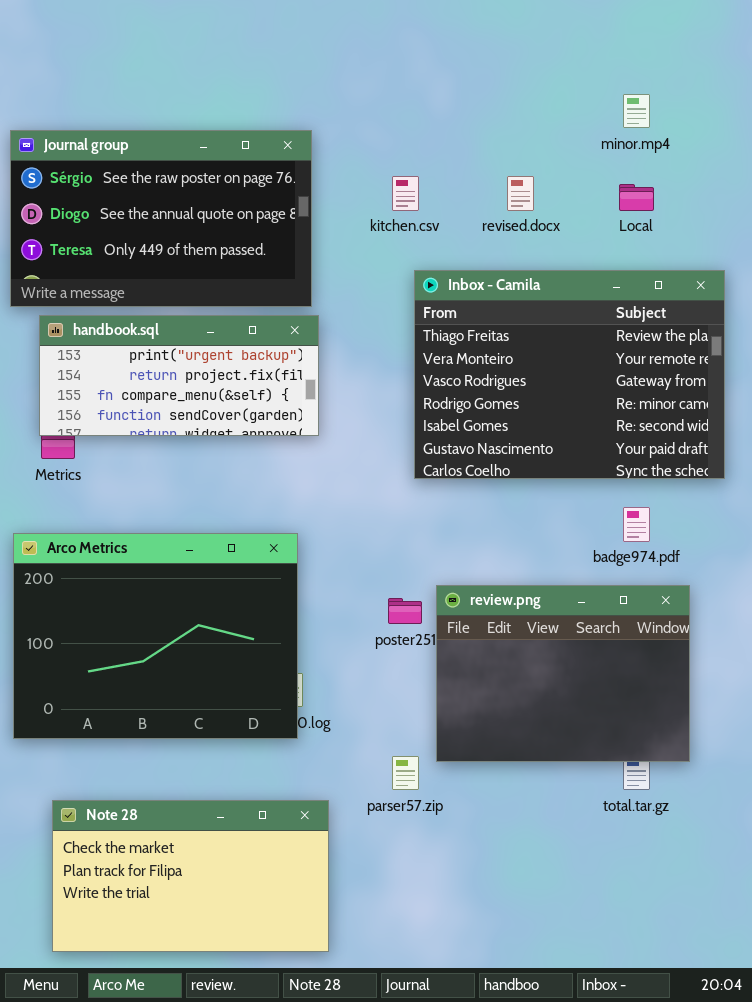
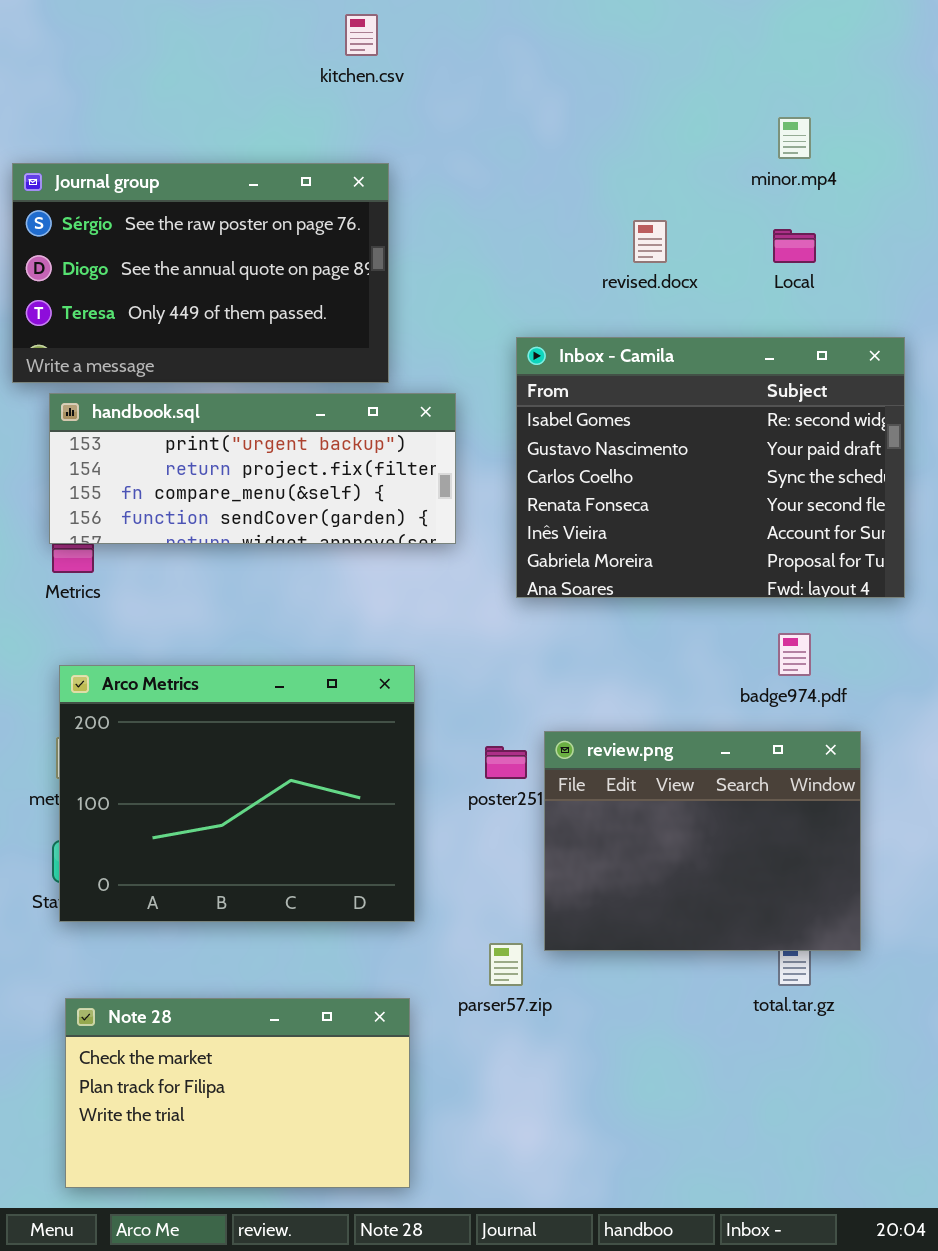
kitchen.csv: [392,176,419,211] -> [345,14,378,56], moved
Inbox - Camila: [414,270,725,479] -> [516,337,905,598], scrolled down 4 rows
handbook.sql: [39,315,319,436] -> [49,393,456,544], resized
Arco Metrics: [13,533,298,739] -> [59,665,415,922], moved

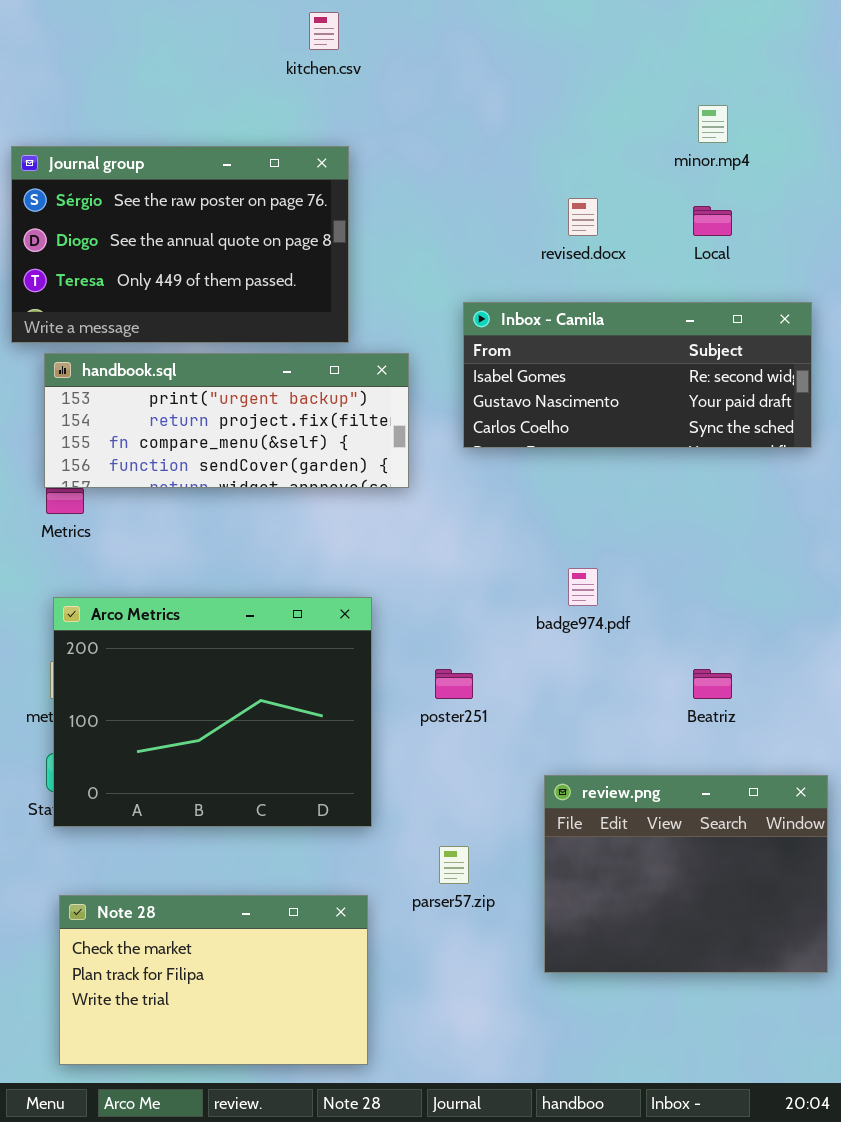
Inbox - Camila: [516,337,905,598] -> [463,302,812,448], resized
badge974.pdf: [778,633,811,676] -> [568,568,598,606], moved
review.png: [544,731,861,951] -> [544,775,828,973], moved

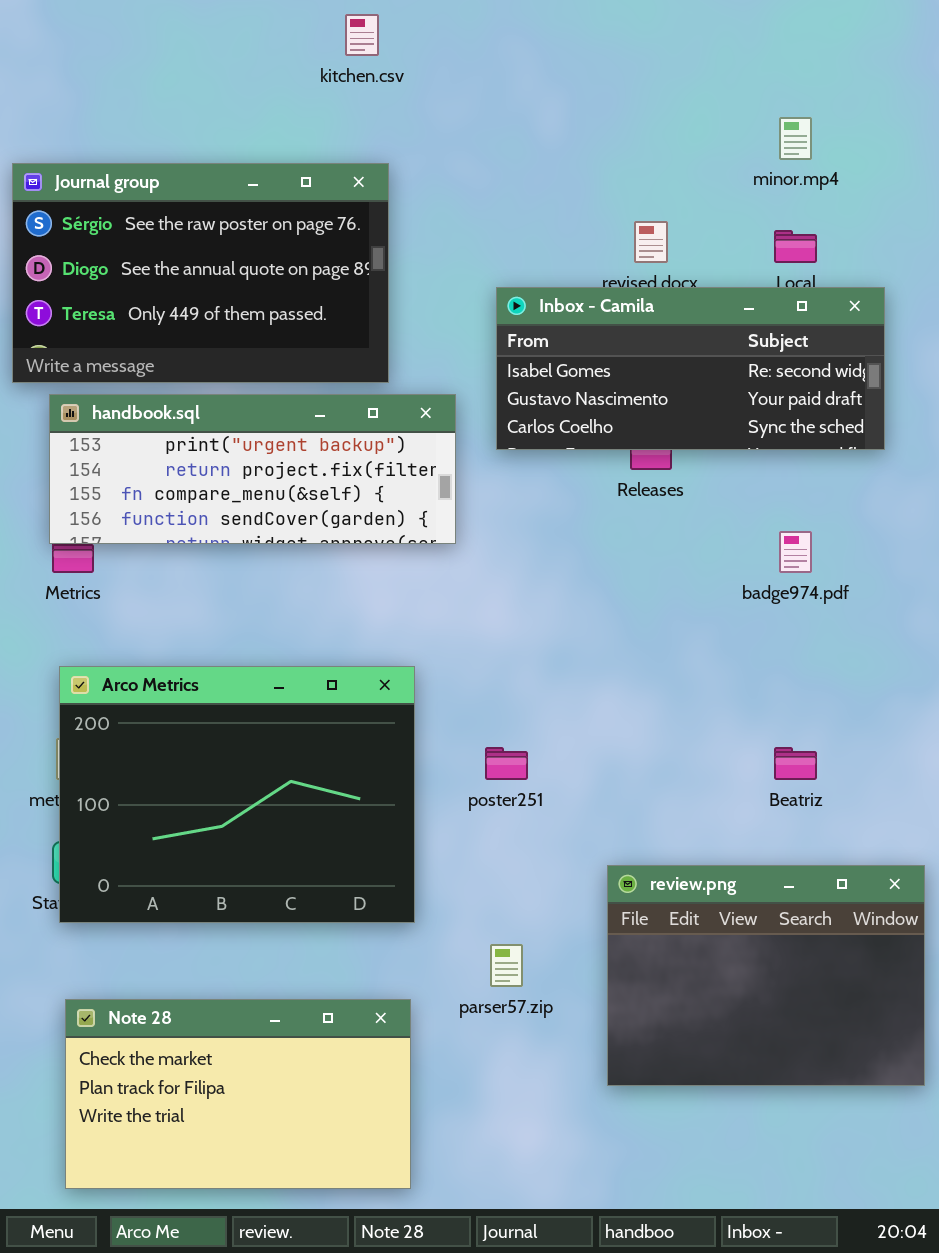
Inbox - Camila: [463,302,812,448] -> [496,287,885,450], moved
badge974.pdf: [568,568,598,606] -> [779,531,812,573], moved

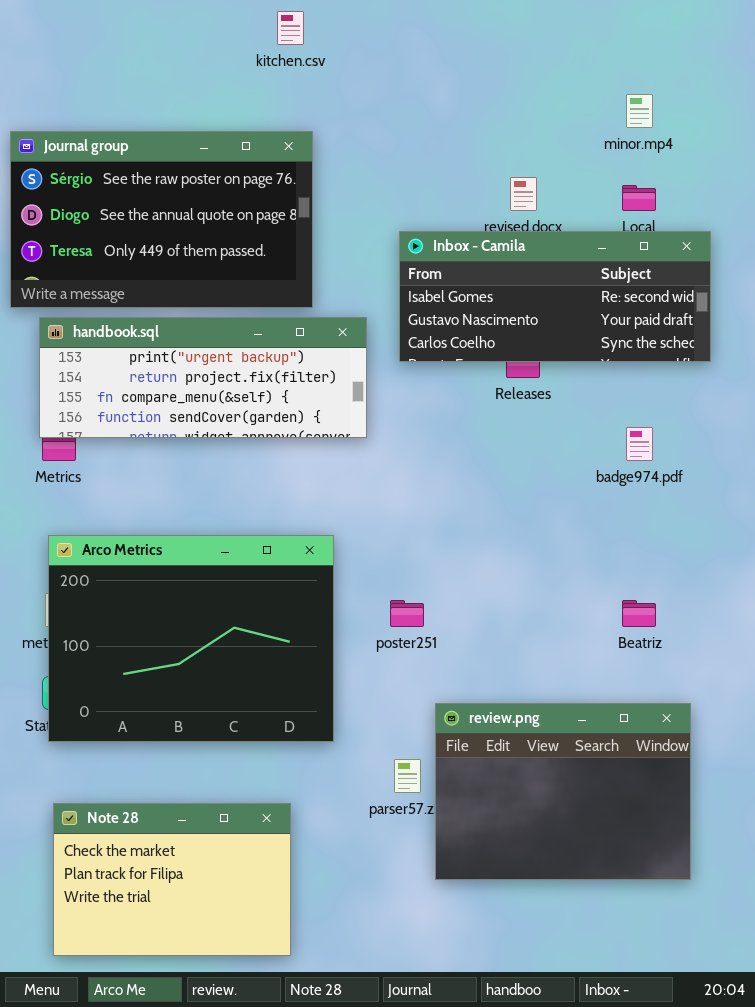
review.png: [607,865,925,1086] -> [435,703,691,880], moved
Note 28: [65,999,411,1189] -> [53,803,291,956], resized

